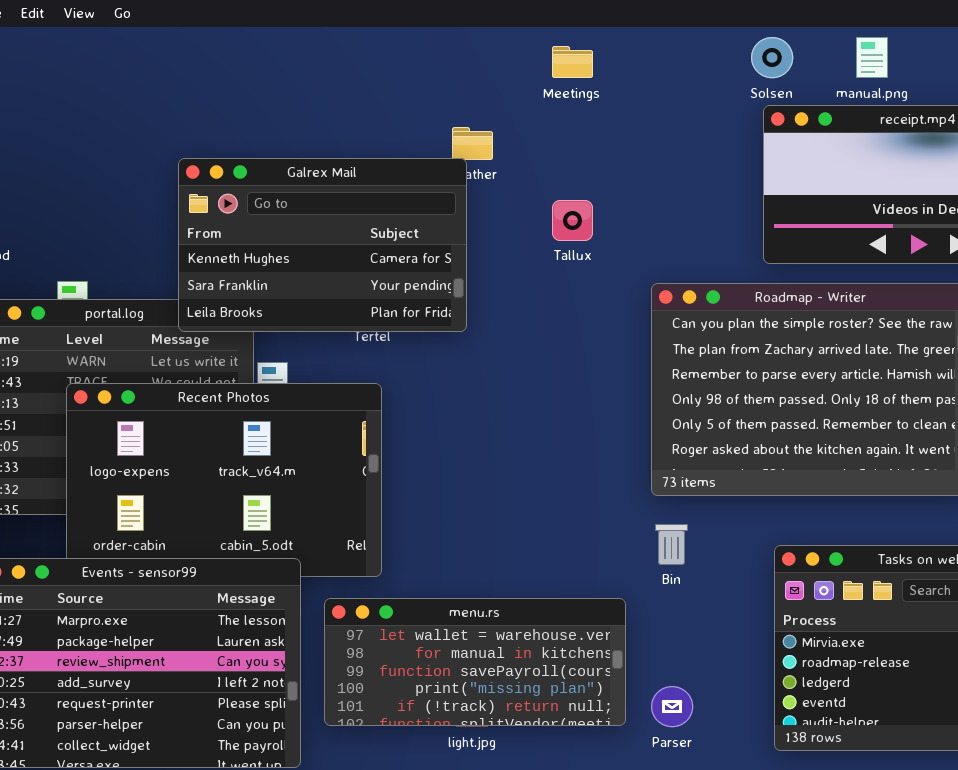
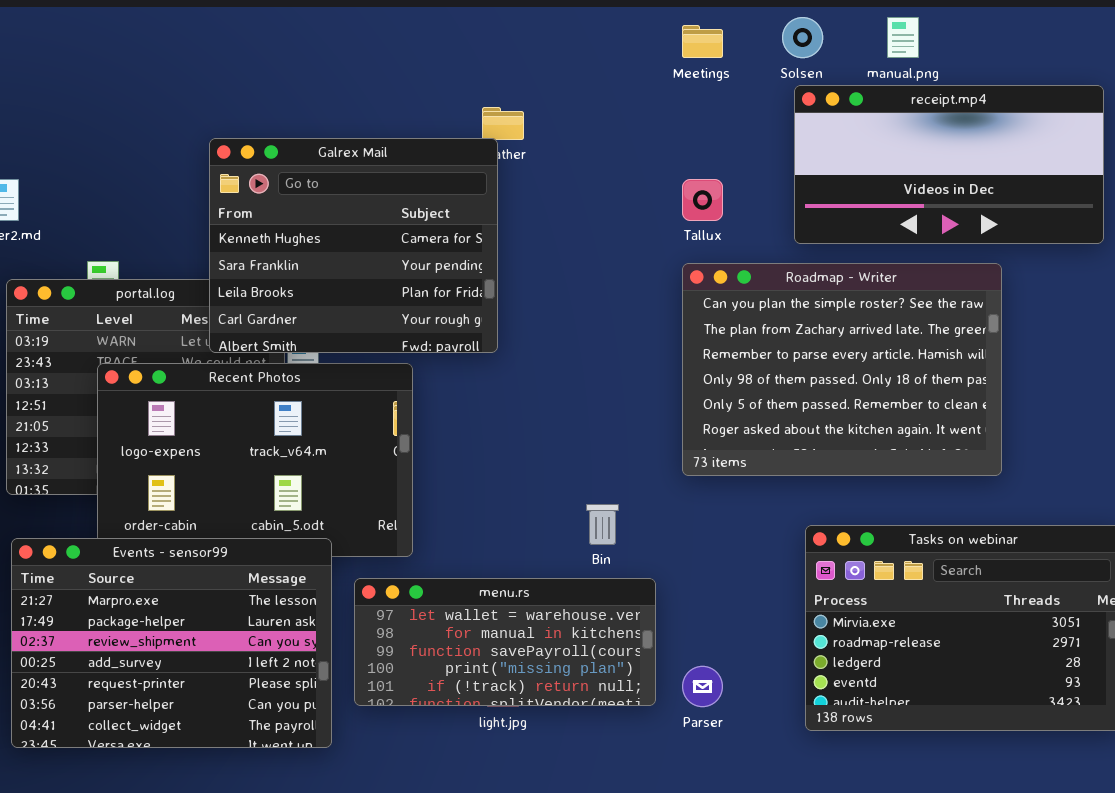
Meetings: [552,46,593,78] -> [682,25,723,58], moved
Galrex Mail: [178,158,467,332] -> [209,138,498,353], resized
Tallux: [552,200,593,241] -> [682,179,723,221], moved
Bin: [655,524,688,565] -> [586,504,619,545], moved

